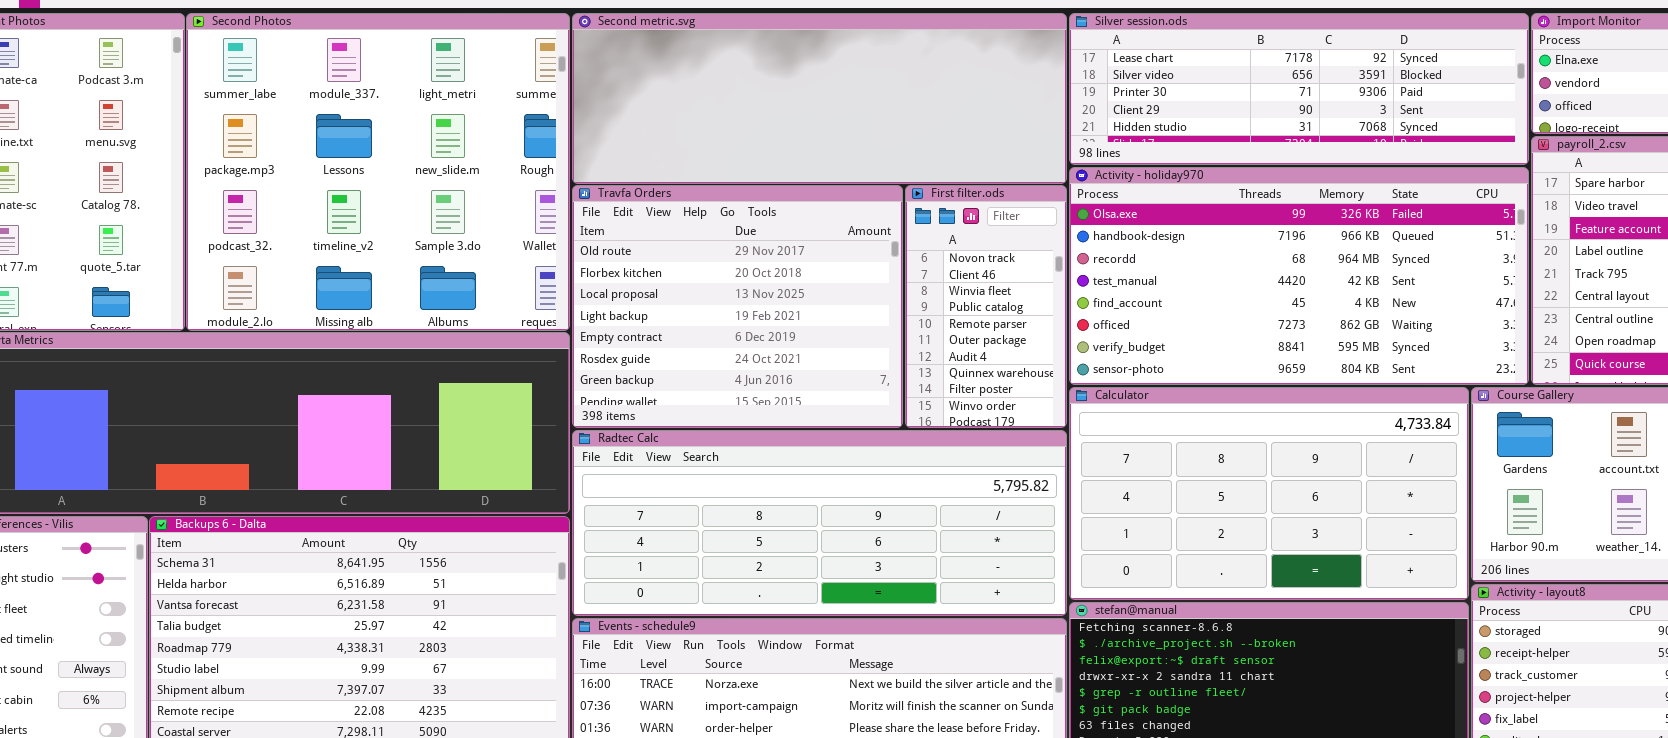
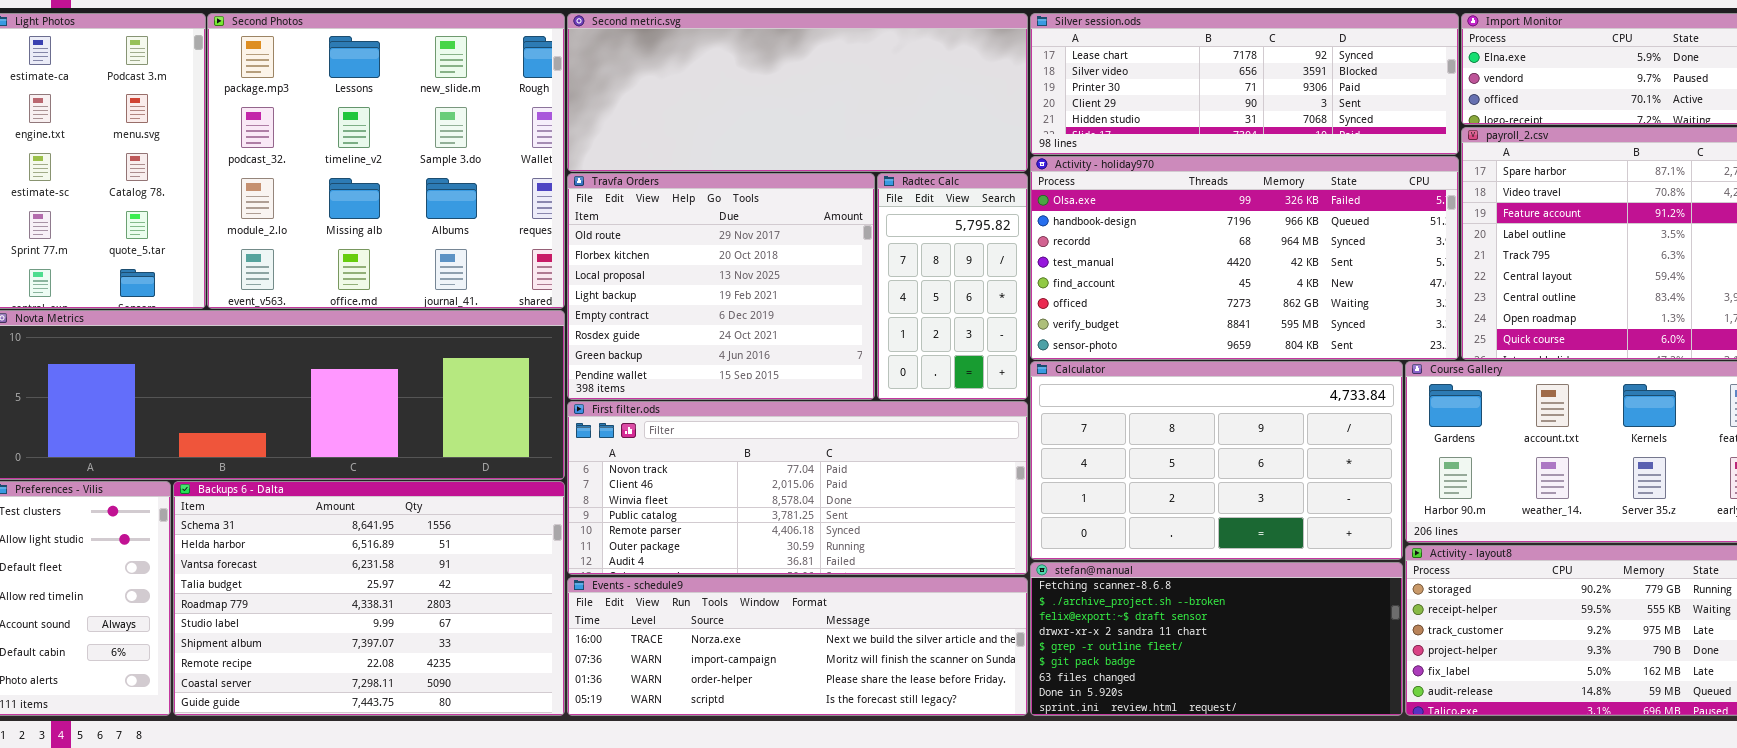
Second Photos: [186,13,570,331] -> [207,13,565,309], scrolled down 1 row
First filter.ods: [905,185,1067,428] -> [567,401,1028,575], moved, resized
Radtec Calc: [572,430,1067,616] -> [877,173,1028,400], moved, resized

